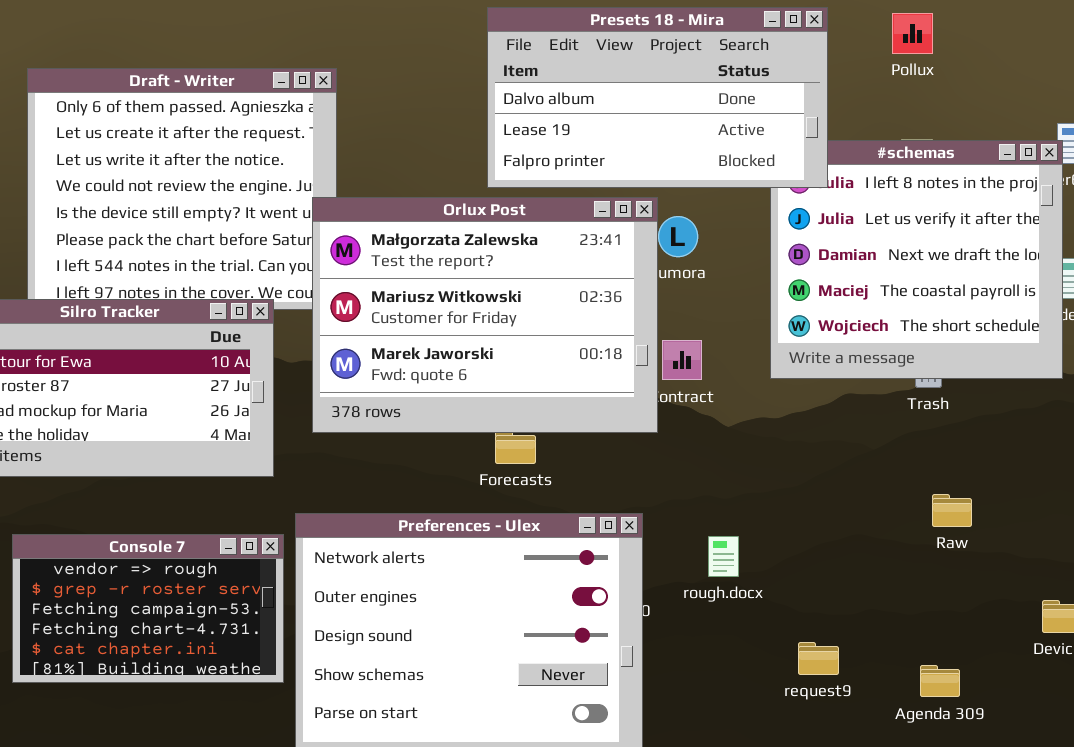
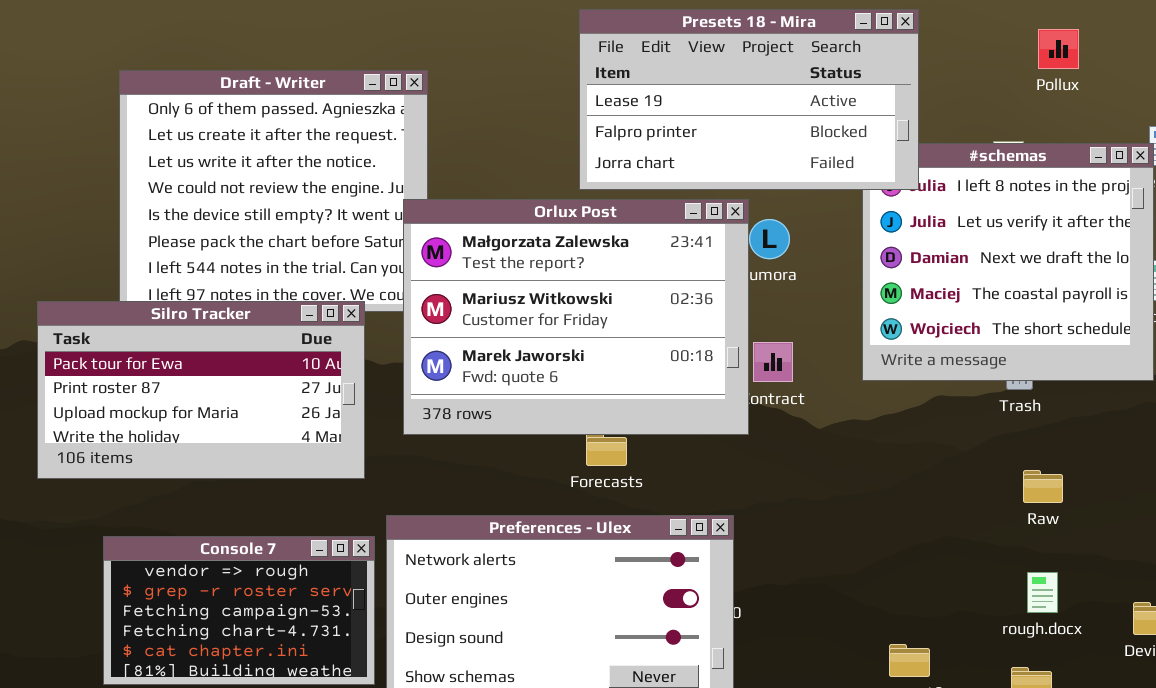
Presets 18 - Mira: [487,7,828,188] -> [579,9,919,190], scrolled down 1 row
Pollux: [892,13,933,54] -> [1038,29,1079,69], moved
Raw: [932,494,972,527] -> [1023,470,1063,503], moved
rough.docx: [708,536,739,577] -> [1027,572,1058,613], moved

